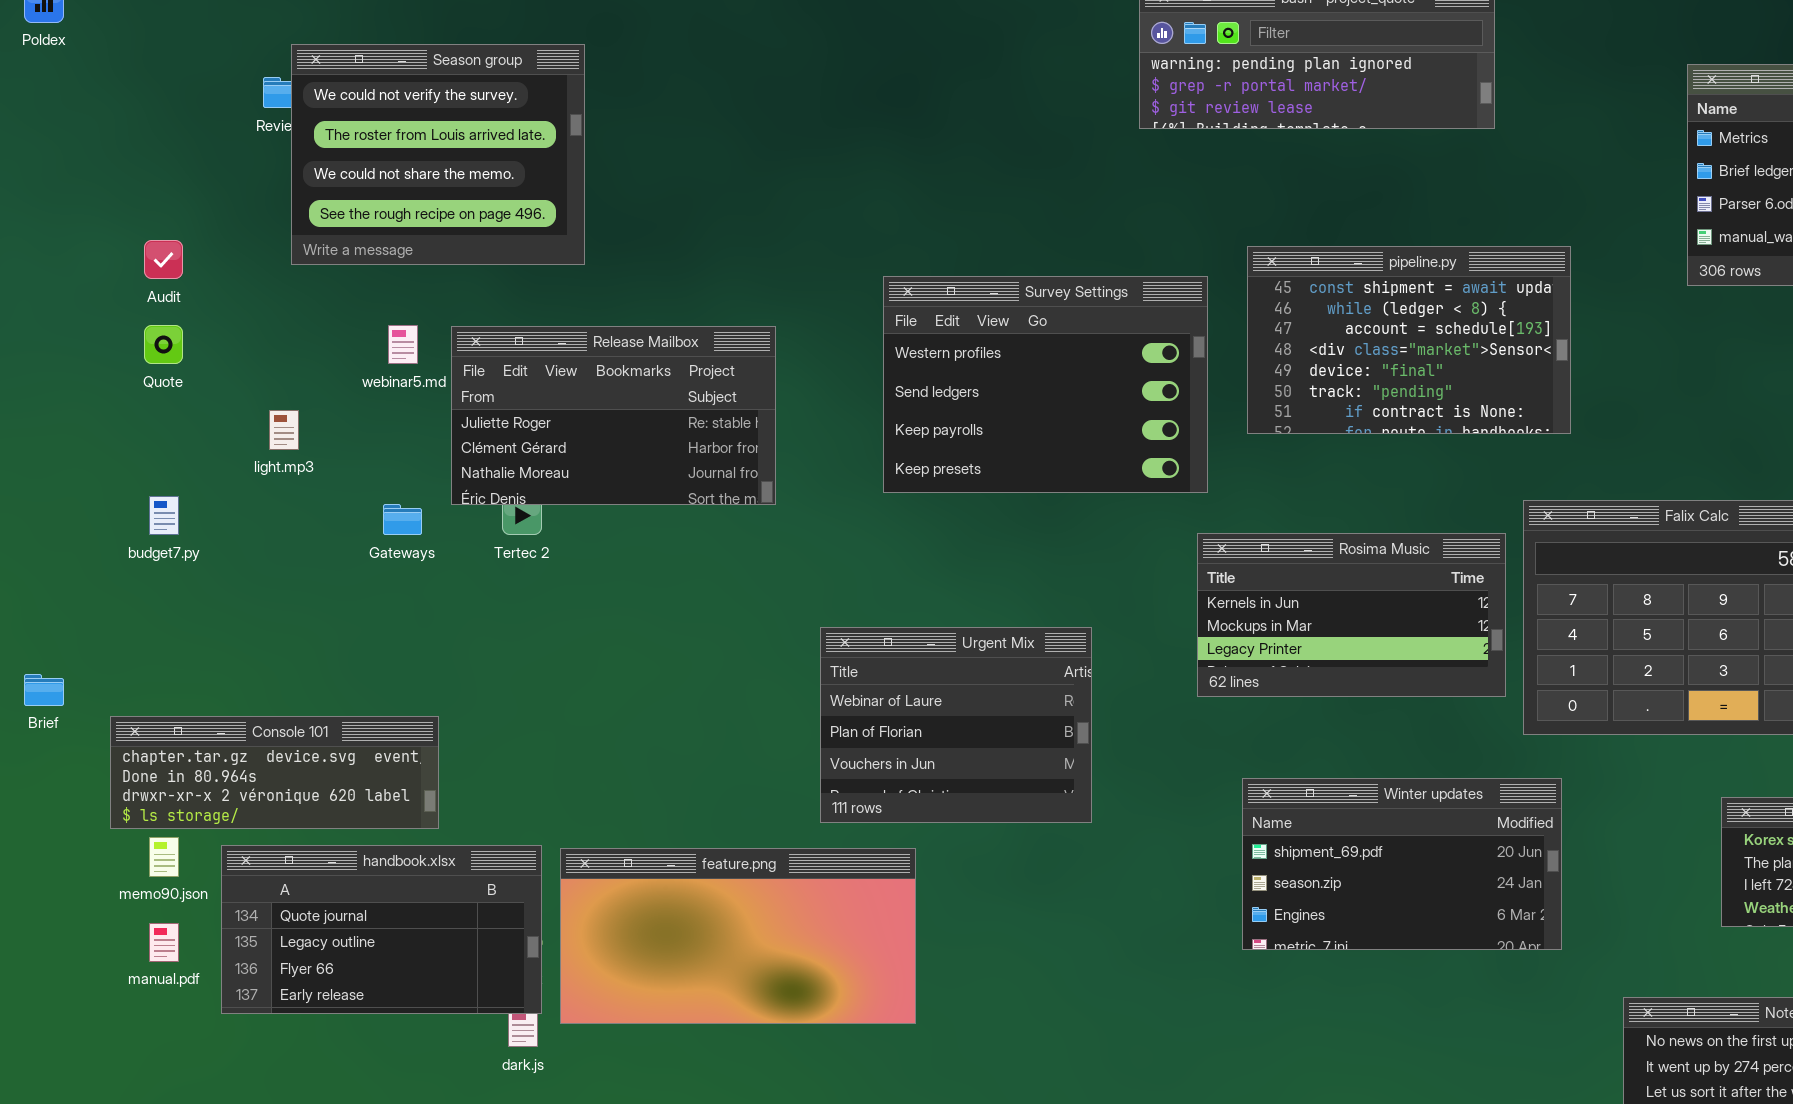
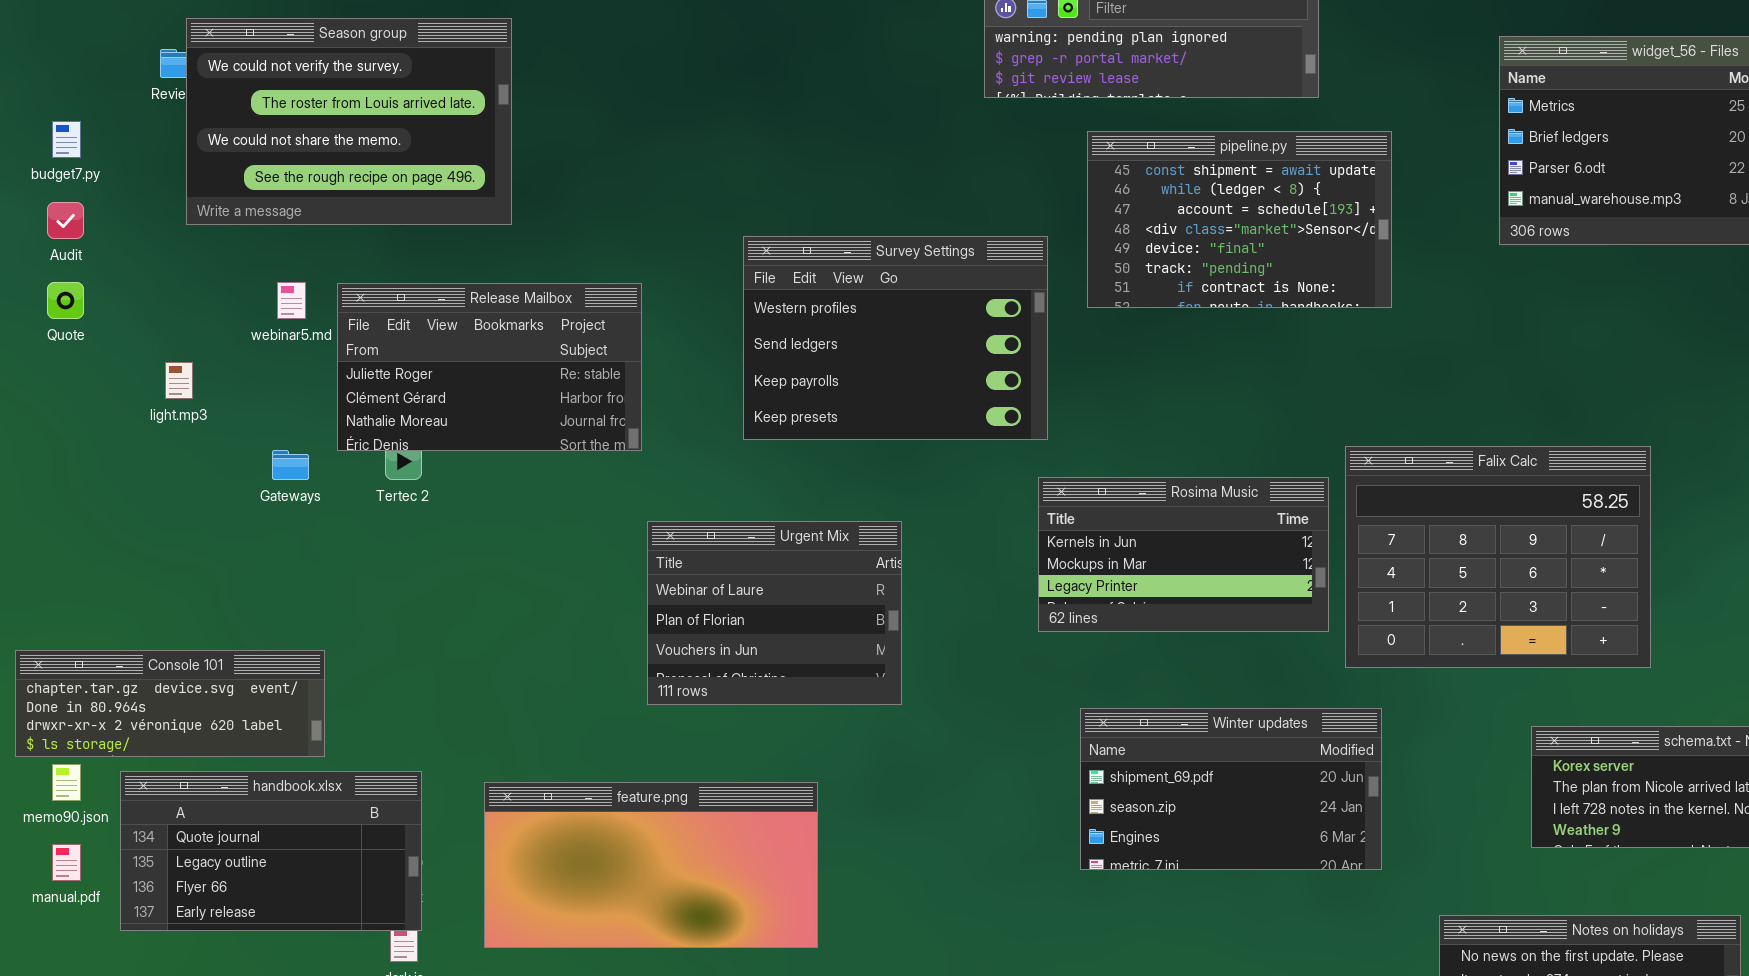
Season group: [291,44,585,265] -> [186,18,512,225], resized
pipeline.py: [1247,246,1571,434] -> [1087,131,1392,308], moved
budget7.py: [149,496,179,535] -> [52,121,81,158], moved
Urgent Mix: [820,627,1092,823] -> [647,521,902,705], moved
feature.png: [560,848,916,1024] -> [484,782,818,948], moved

